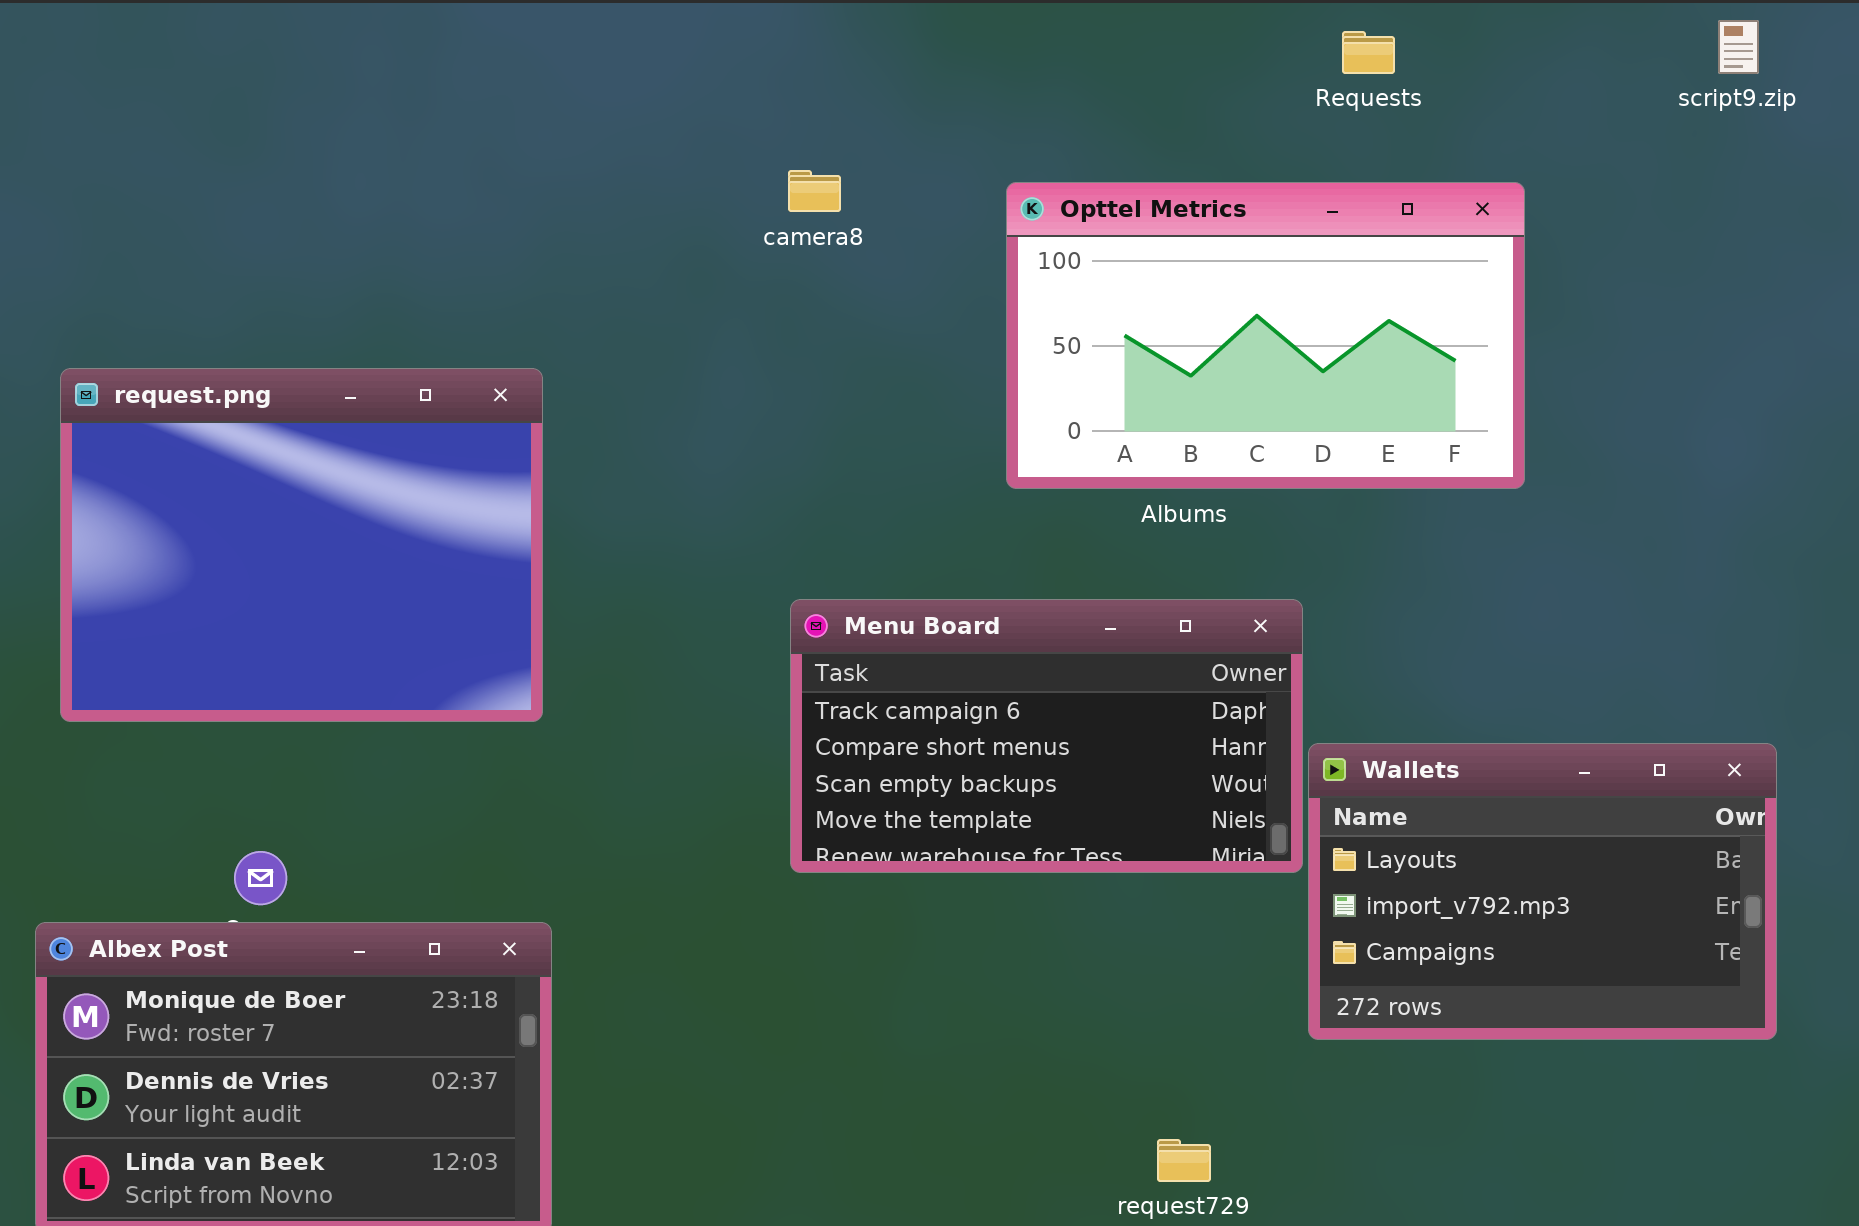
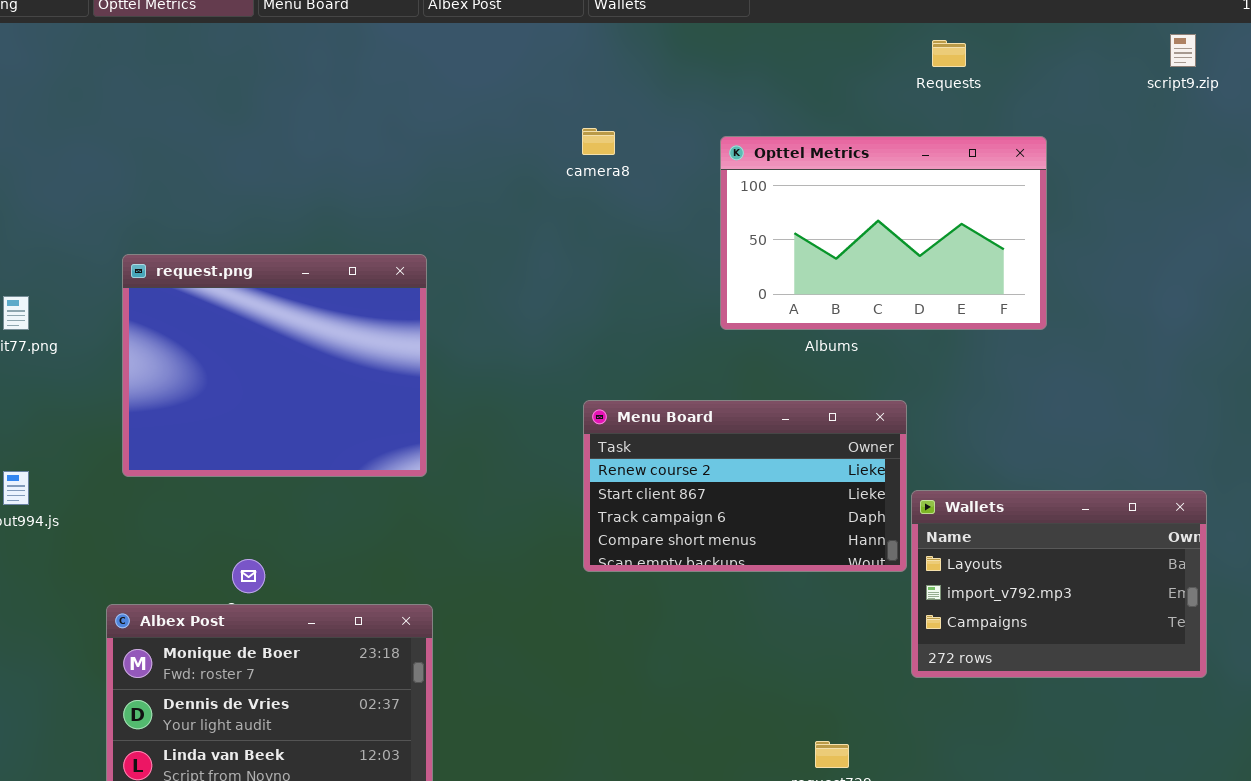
Menu Board: [790,599,1303,873] -> [583,400,907,572], scrolled up 2 rows

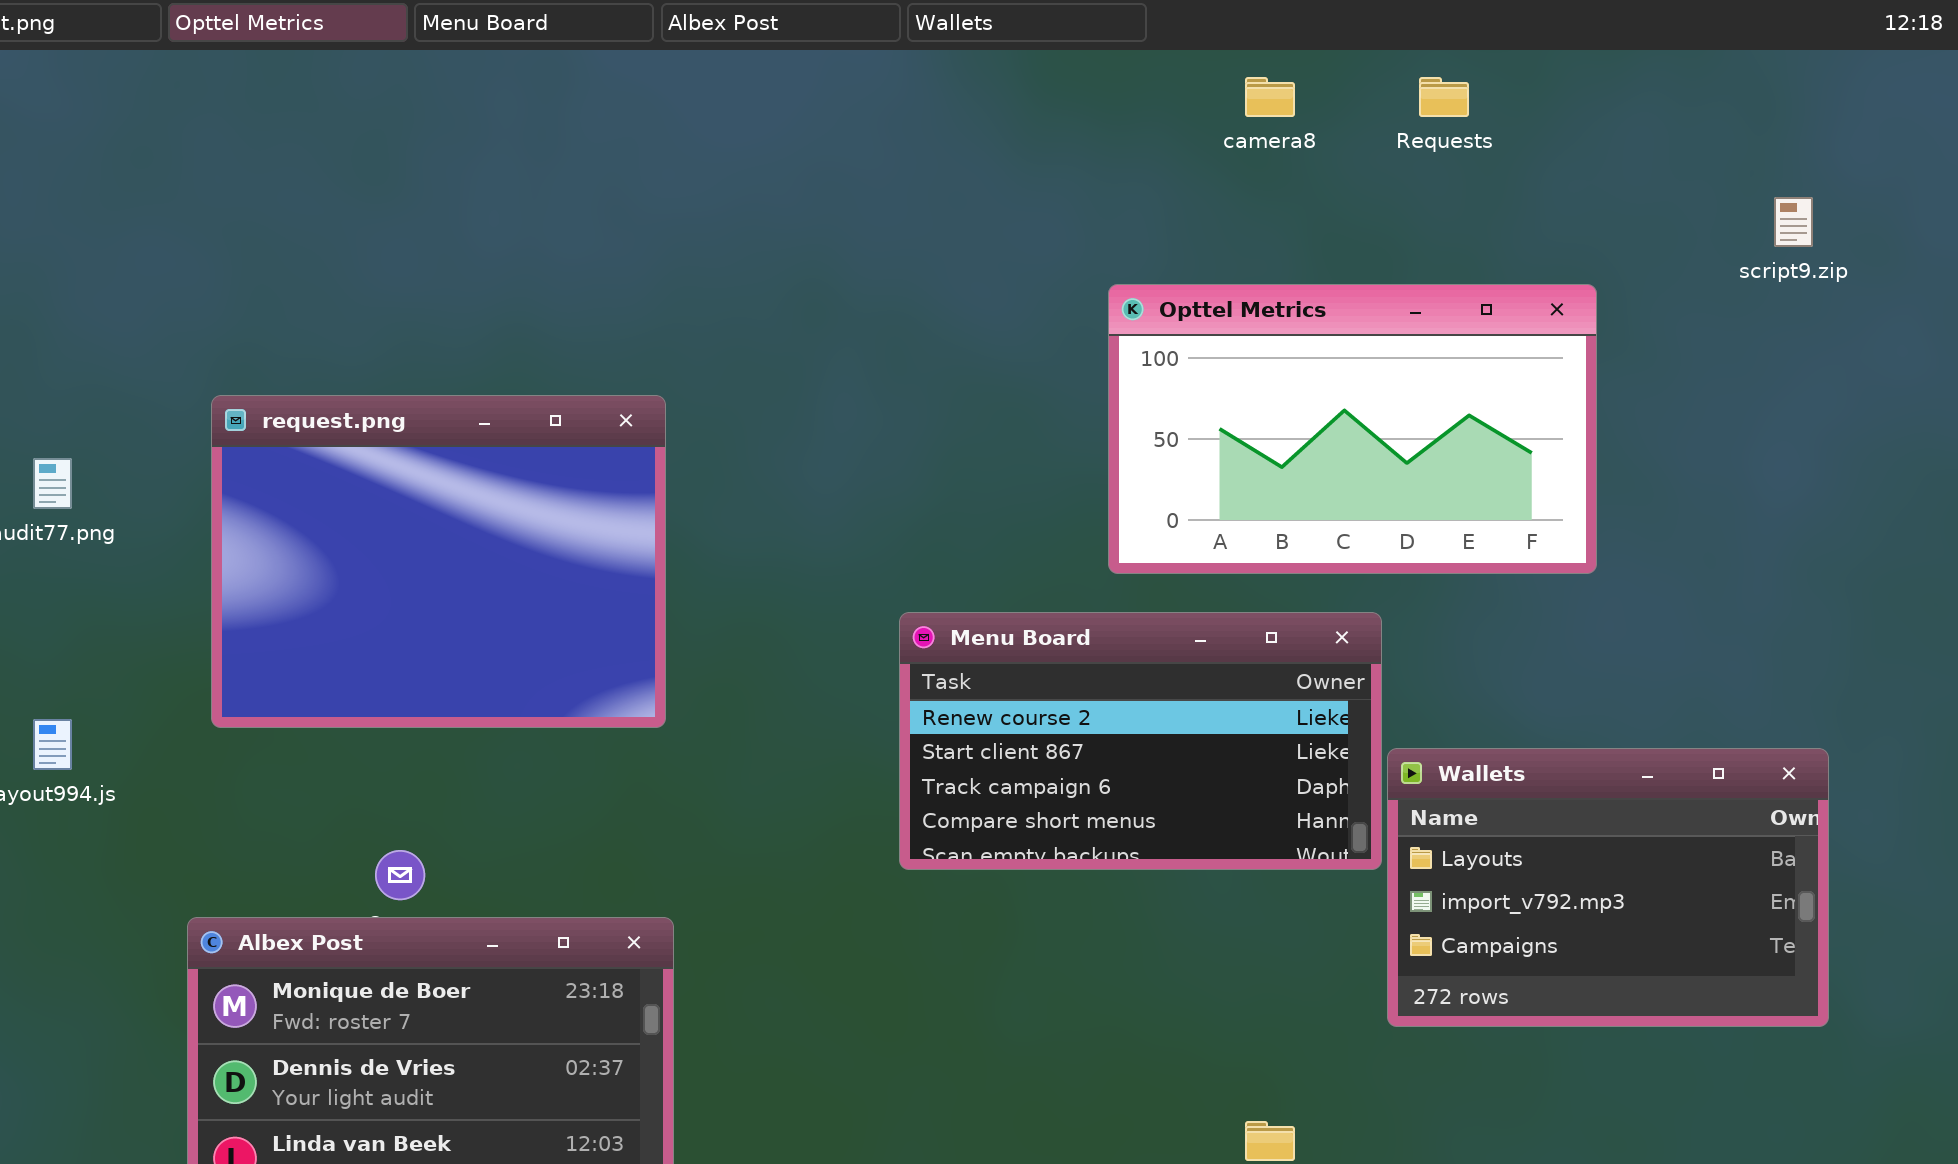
script9.zip: [1170,34,1196,67] -> [1774,197,1813,247], moved
camera8: [582,128,615,155] -> [1245,77,1295,117], moved
Opttel Metrics: [720,136,1047,330] -> [1108,284,1597,574], moved

